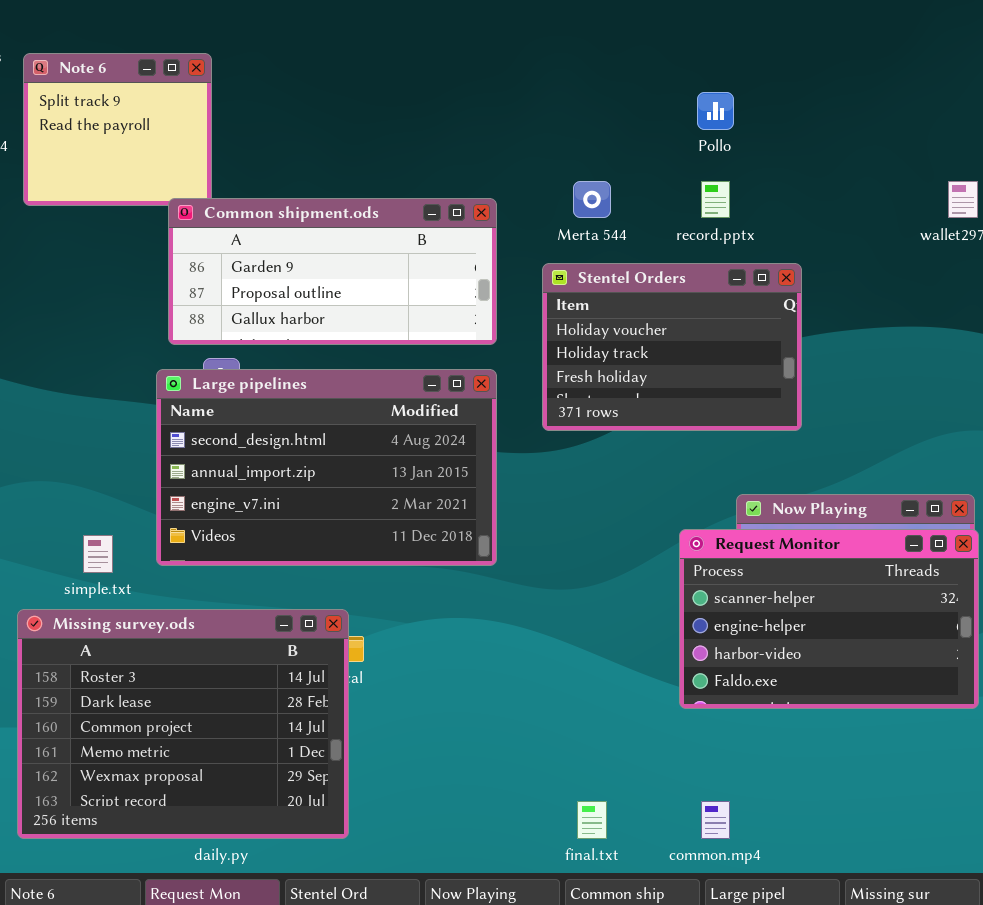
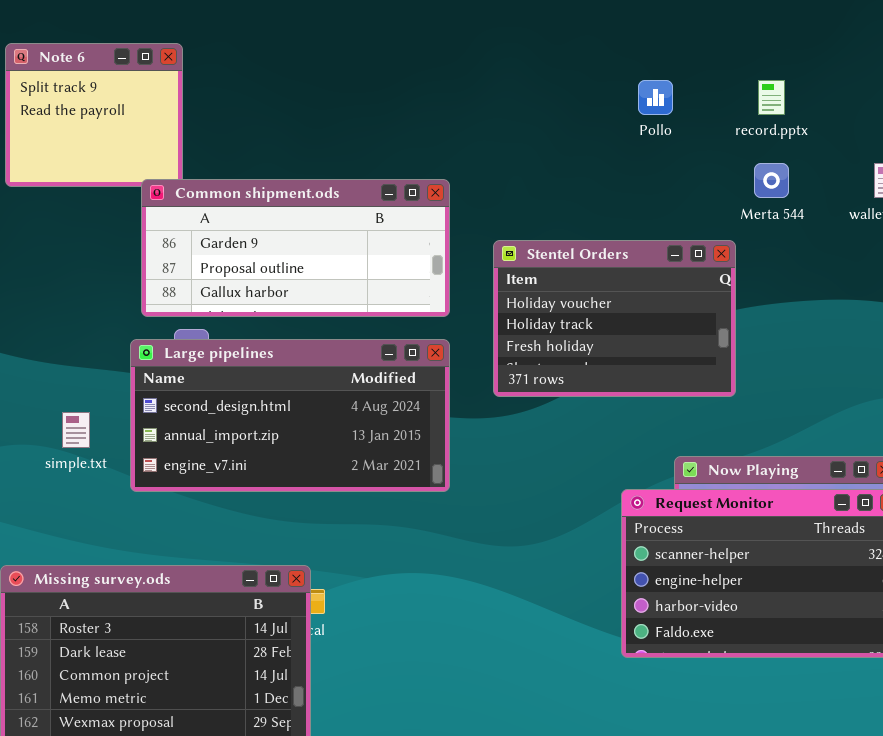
Merta 544: [573,181,611,218] -> [754,163,789,198], moved
record.pptx: [701,181,730,218] -> [758,80,785,115], moved
Large pipelines: [156,369,497,566] -> [130,339,450,492], resized
simple.txt: [83,535,113,573] -> [62,412,90,448], moved

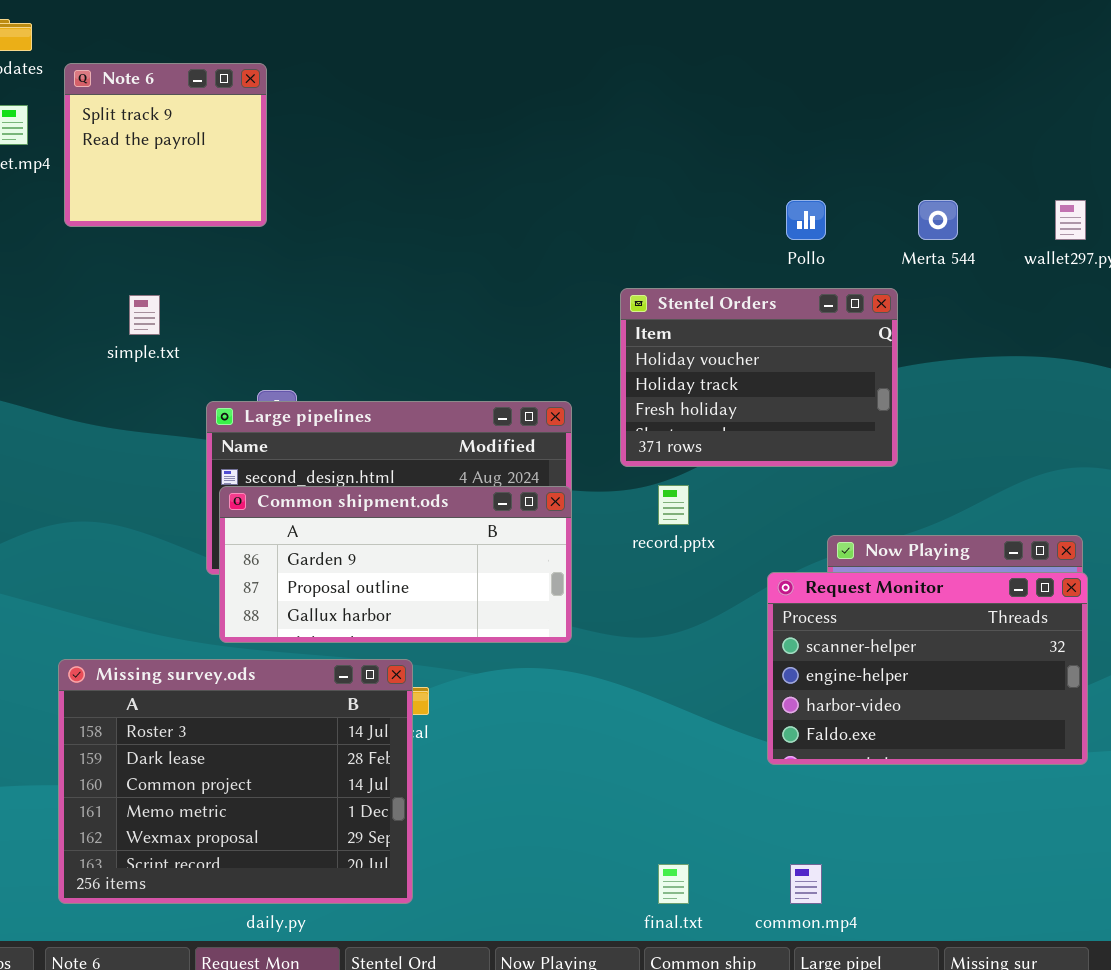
Pollo: [638,80,673,115] -> [786,200,826,240], moved
record.pptx: [758,80,785,115] -> [658,485,689,525], moved
Common shipment.ods: [141,179,450,317] -> [219,486,572,643], moved
simple.txt: [62,412,90,448] -> [129,295,160,335], moved

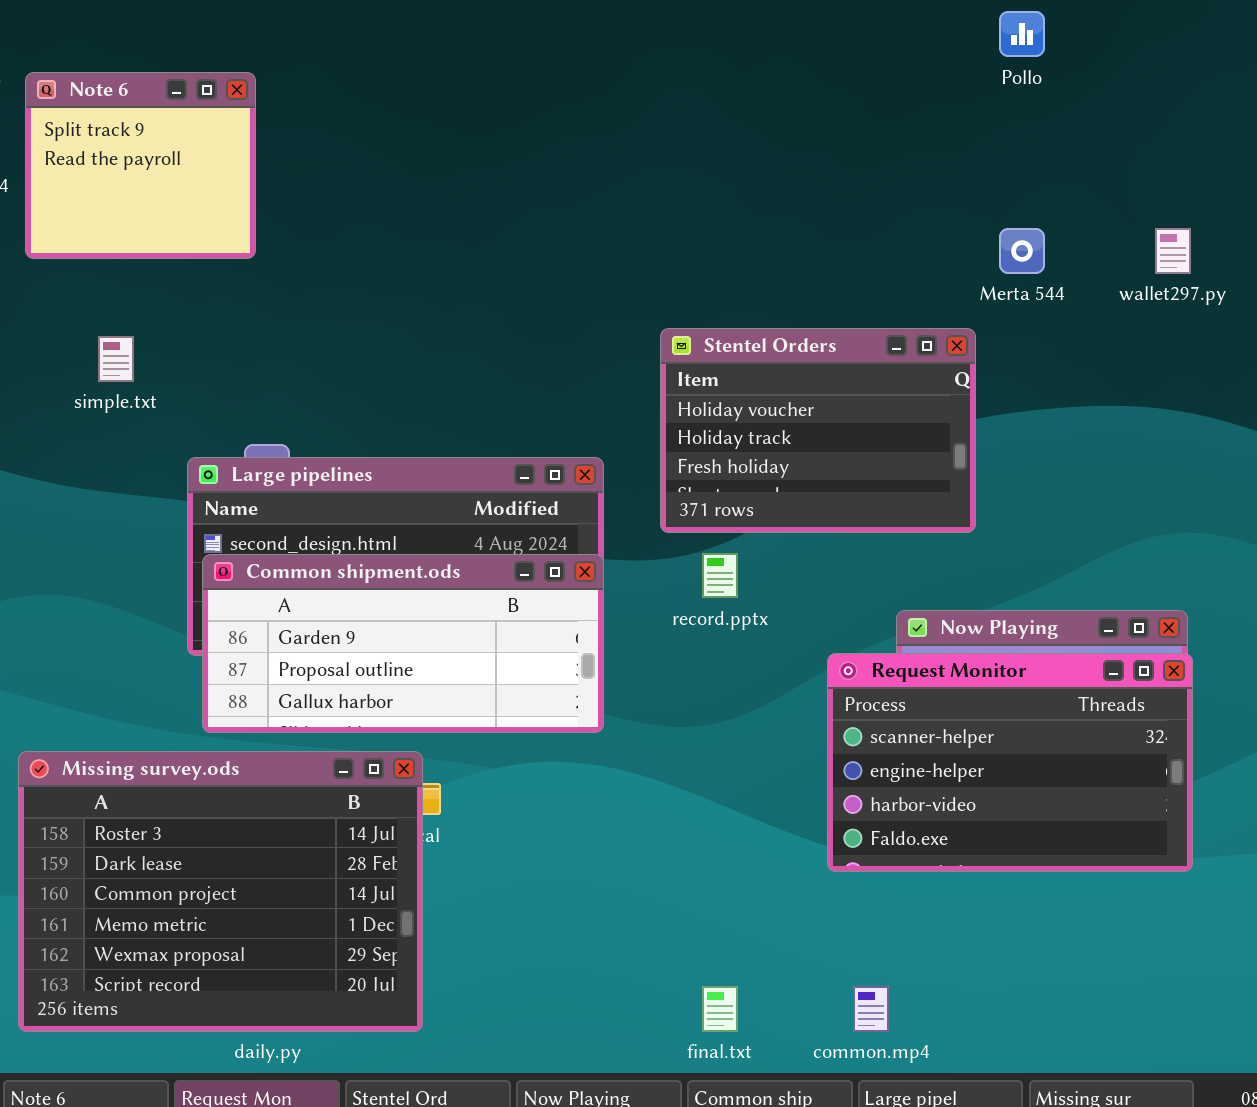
Pollo: [786,200,826,240] -> [999,11,1045,57], moved

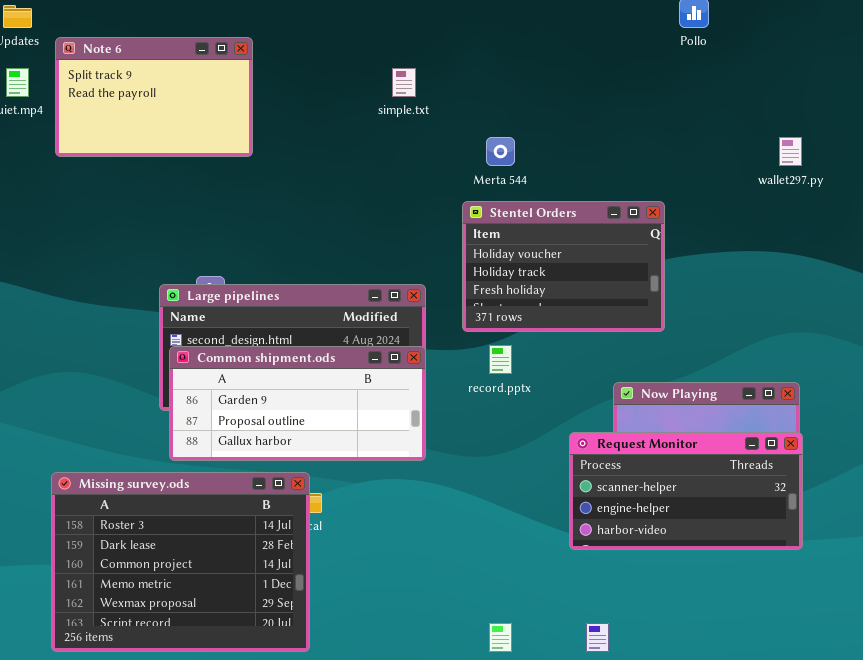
Note 6: [25,72,256,259] -> [55,37,253,157], resized
Merta 544: [999,228,1045,274] -> [486,137,515,166], moved
simple.txt: [98,336,134,382] -> [392,68,416,97], moved
Request Monitor: [827,653,1193,872] -> [569,432,803,550], resized

